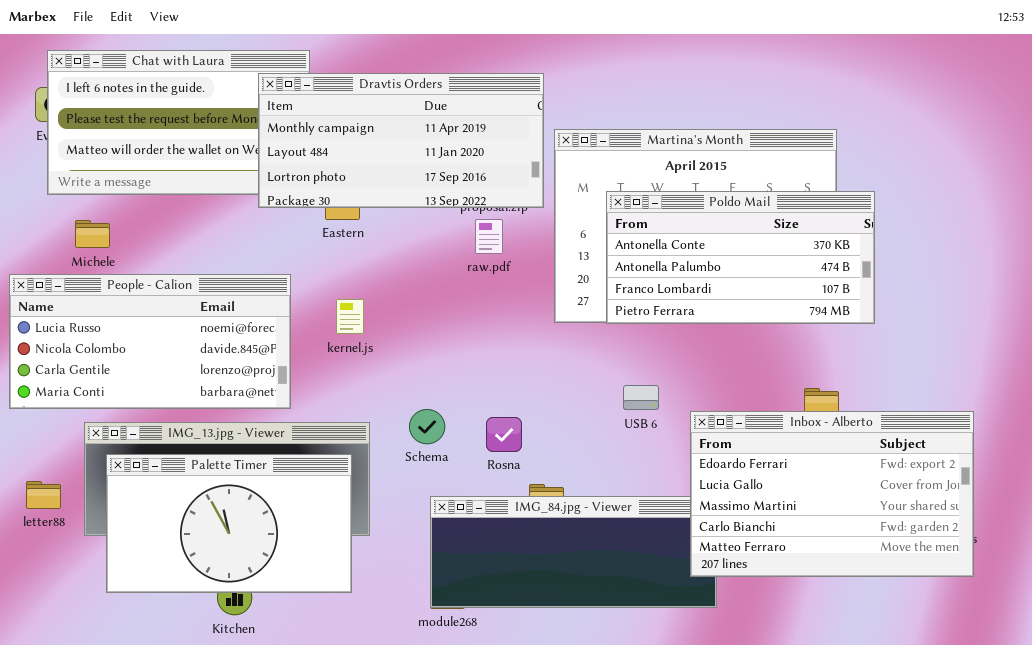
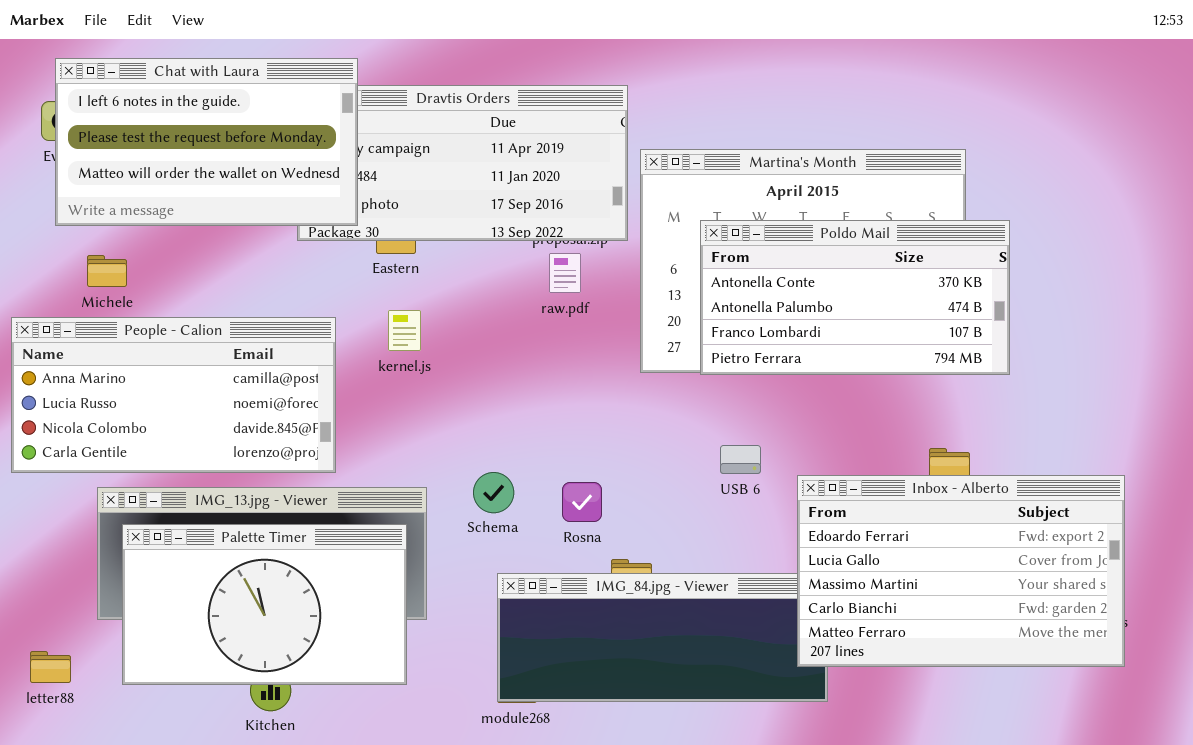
Chat with Laura: [47,50,310,195] -> [55,58,358,226], raised
People - Calion: [9,274,291,409] -> [11,317,336,473], scrolled up 1 row
kernel.js: [336,299,364,334] -> [388,310,421,351], moved
letter88: [26,481,61,509] -> [30,651,71,683], moved

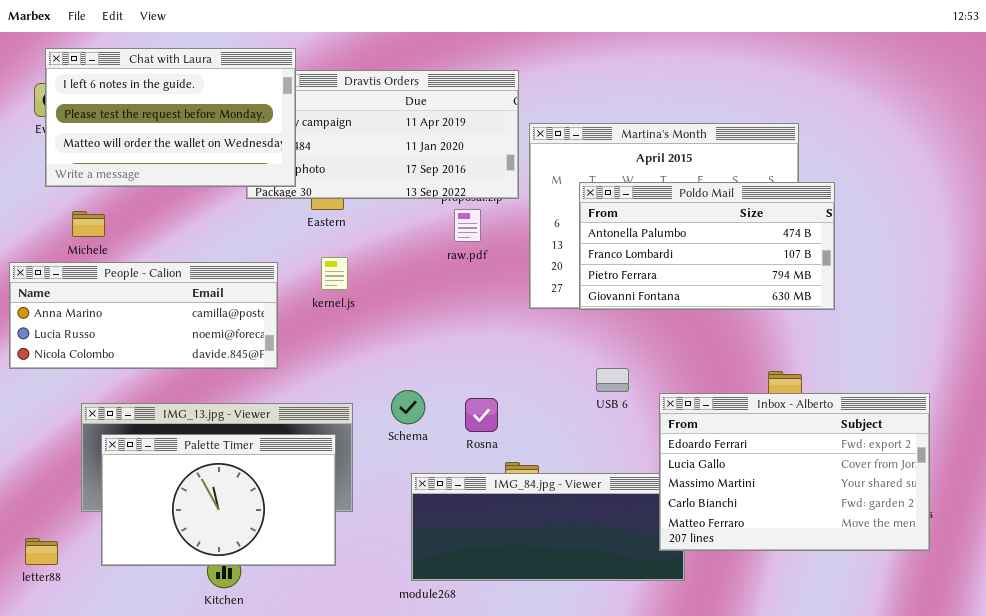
Poldo Mail: [700,220,1010,375] -> [579,182,835,310], scrolled down 1 row
People - Calion: [11,317,336,473] -> [9,262,278,369], resized

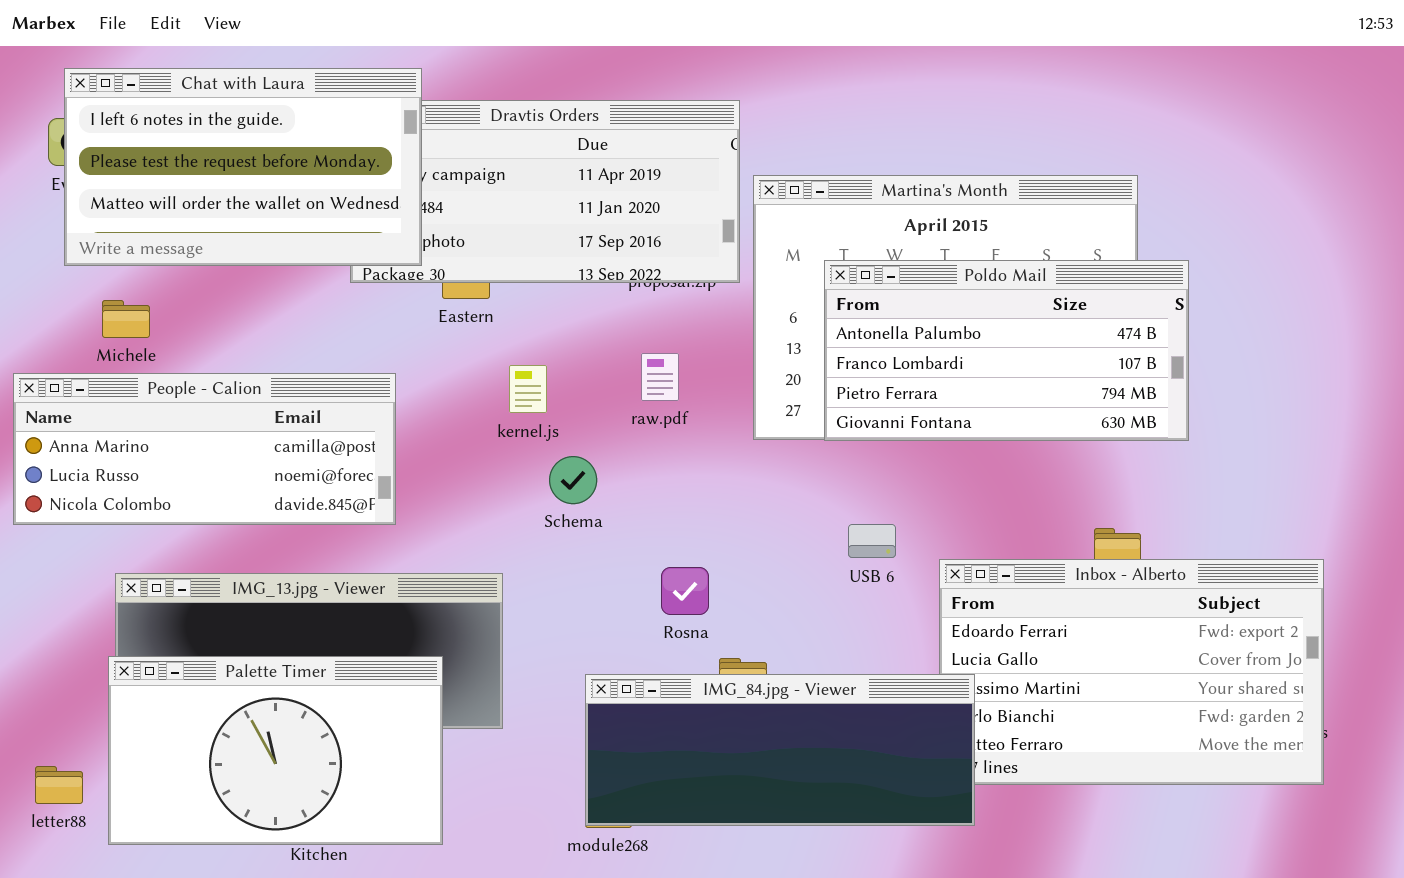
raw.pdf: [454,209,481,242] -> [641,353,679,401], moved
kernel.js: [321,257,348,290] -> [509,365,547,413], moved
Schema: [391,390,425,424] -> [549,456,597,504], moved
Palette Timer: [101,434,336,566] -> [108,656,443,845], moved
IMG_84.jpg - Viewer: [411,473,685,581] -> [585,674,975,826], raised

